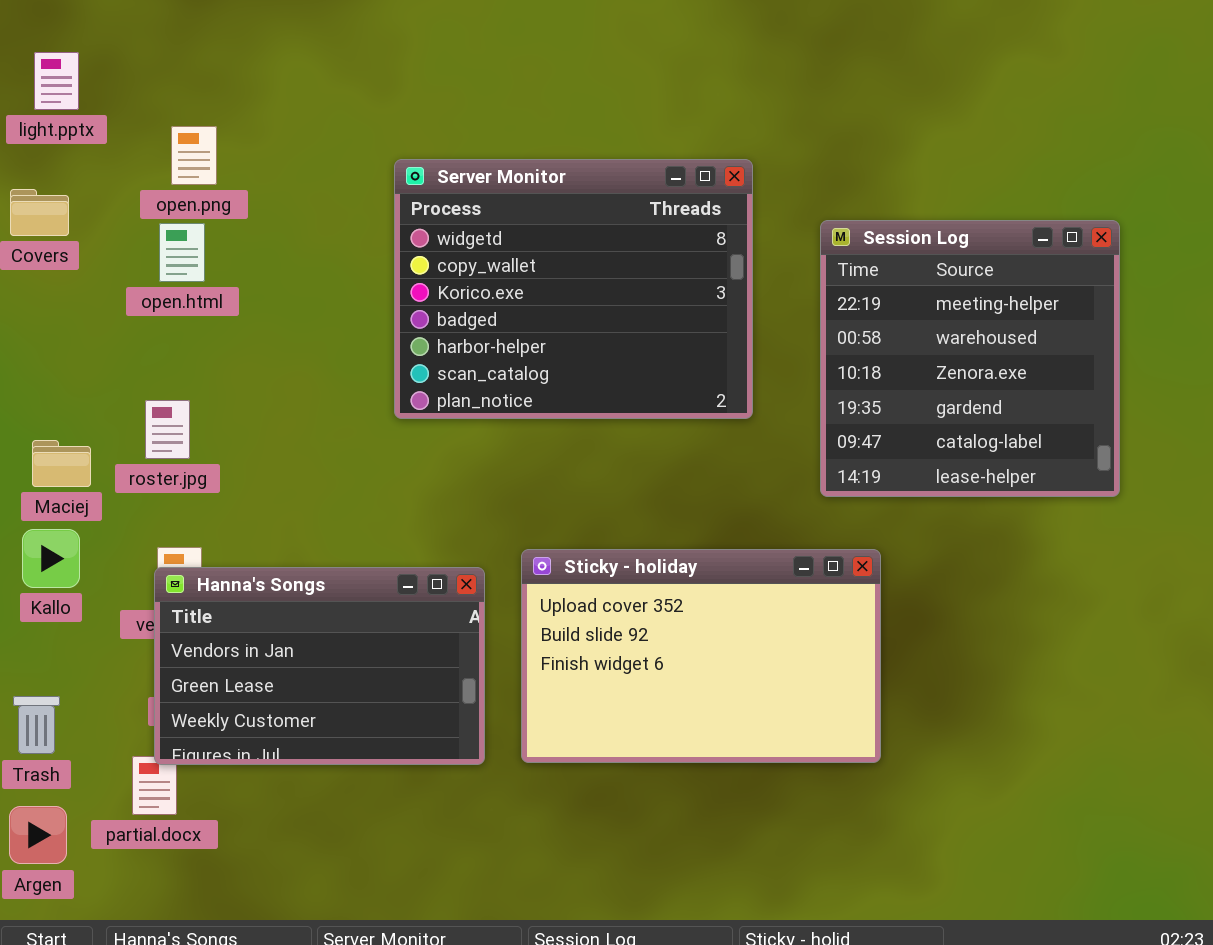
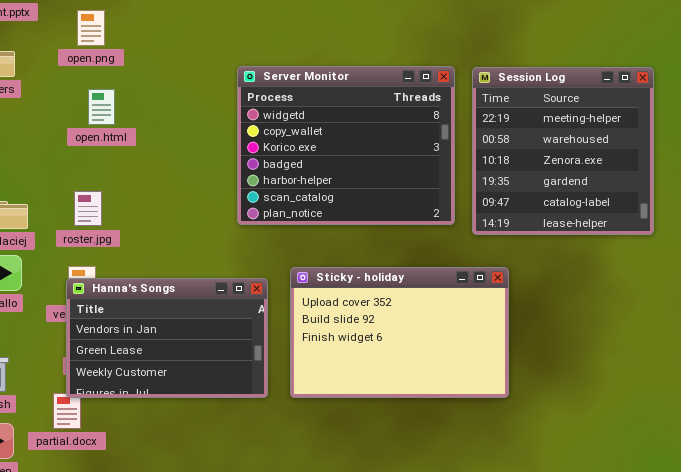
Server Monitor: [394,159,753,419] -> [237,66,455,225], moved
open.html: [159,223,205,282] -> [88,89,115,125], moved
roster.jpg: [145,400,190,459] -> [74,191,102,226], moved

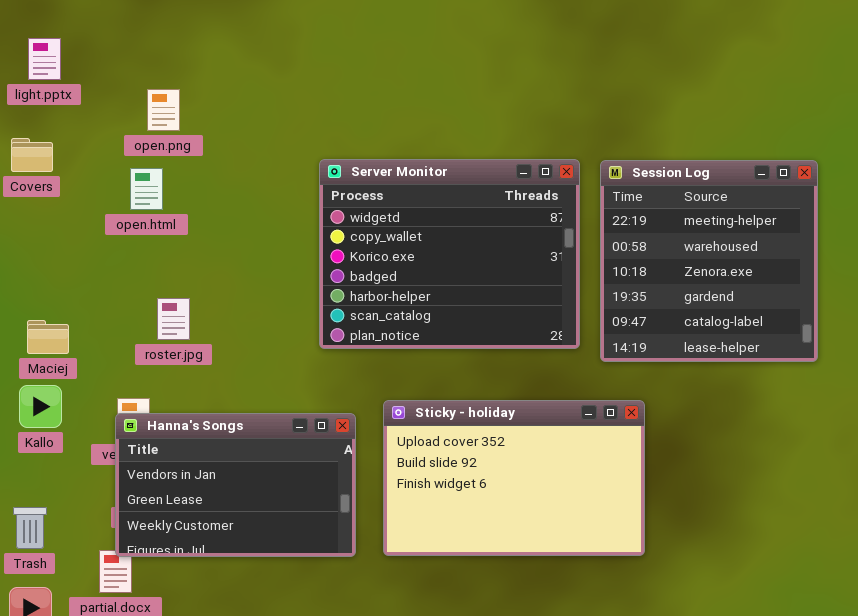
open.png: [77,10,105,46] -> [147,89,180,131], moved
open.html: [88,89,115,125] -> [130,168,163,210], moved
roster.jpg: [74,191,102,226] -> [157,298,190,340], moved

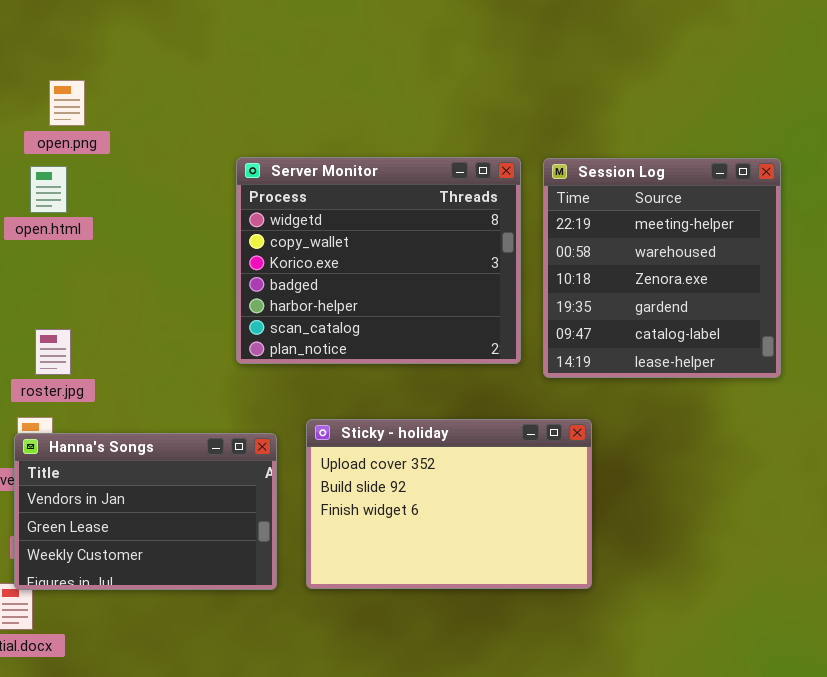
roster.jpg: [157,298,190,340] -> [35,329,71,375], moved

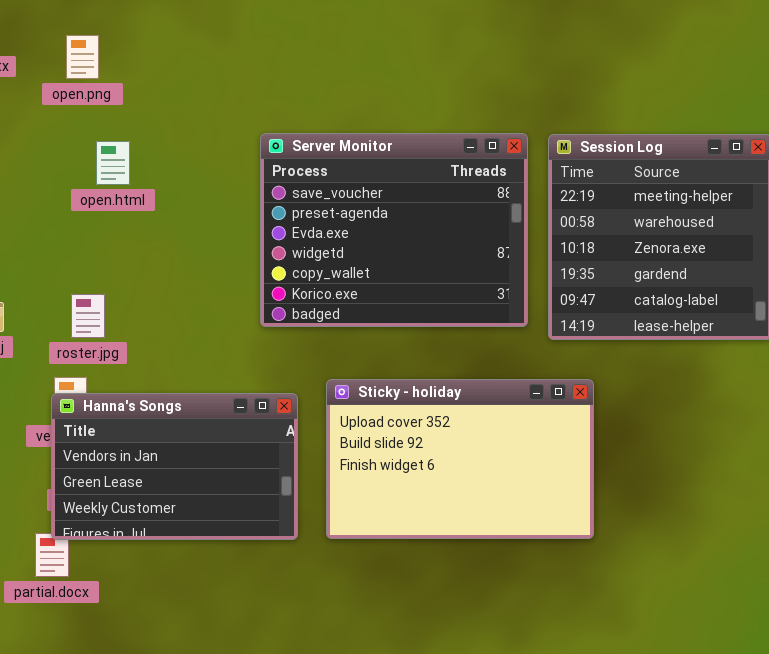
open.png: [49,80,85,126] -> [66,35,99,79], moved
Server Monitor: [236,157,521,364] -> [260,133,528,327], scrolled up 3 rows
open.html: [30,166,67,213] -> [96,141,130,185], moved

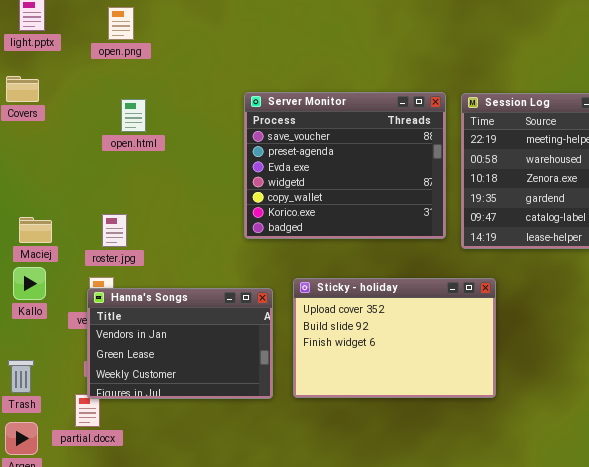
open.png: [66,35,99,79] -> [108,7,134,40], moved

